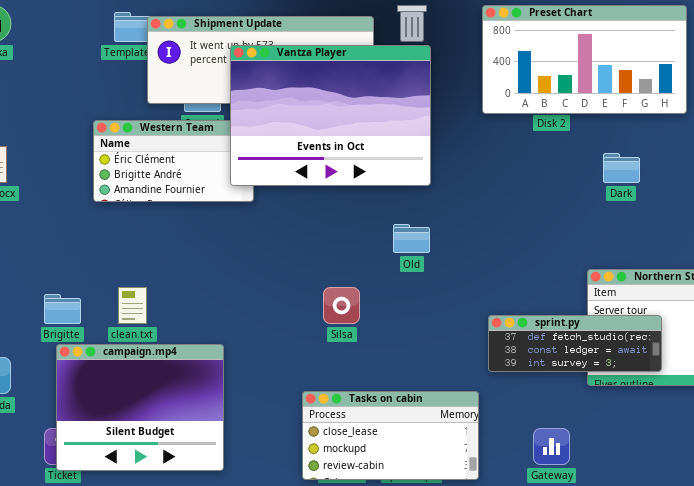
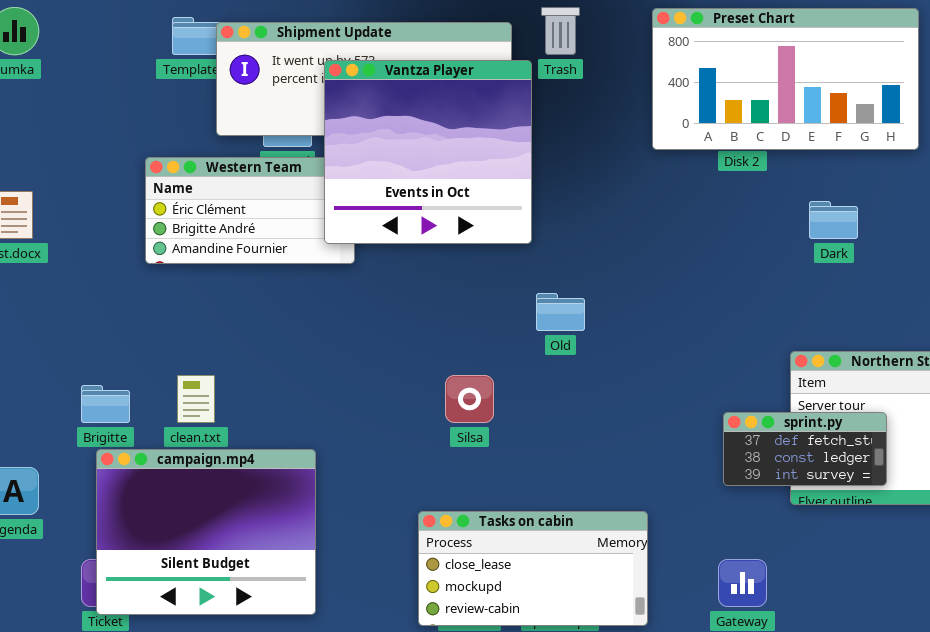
Vantza Player: [230,45,431,186] -> [324,60,532,244], resized
sprint.py: [488,315,662,372] -> [723,412,887,486], resized

